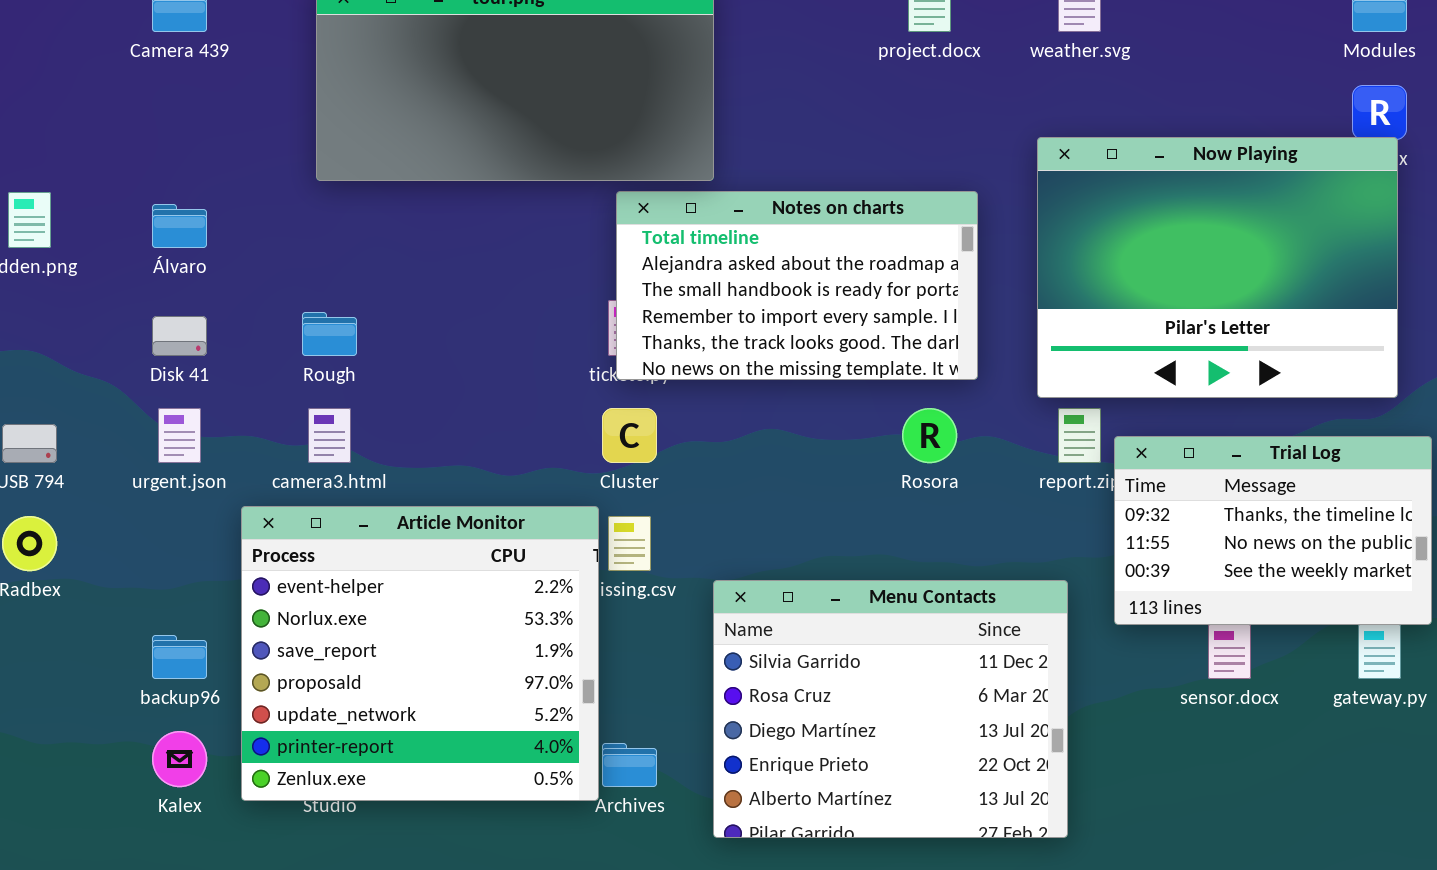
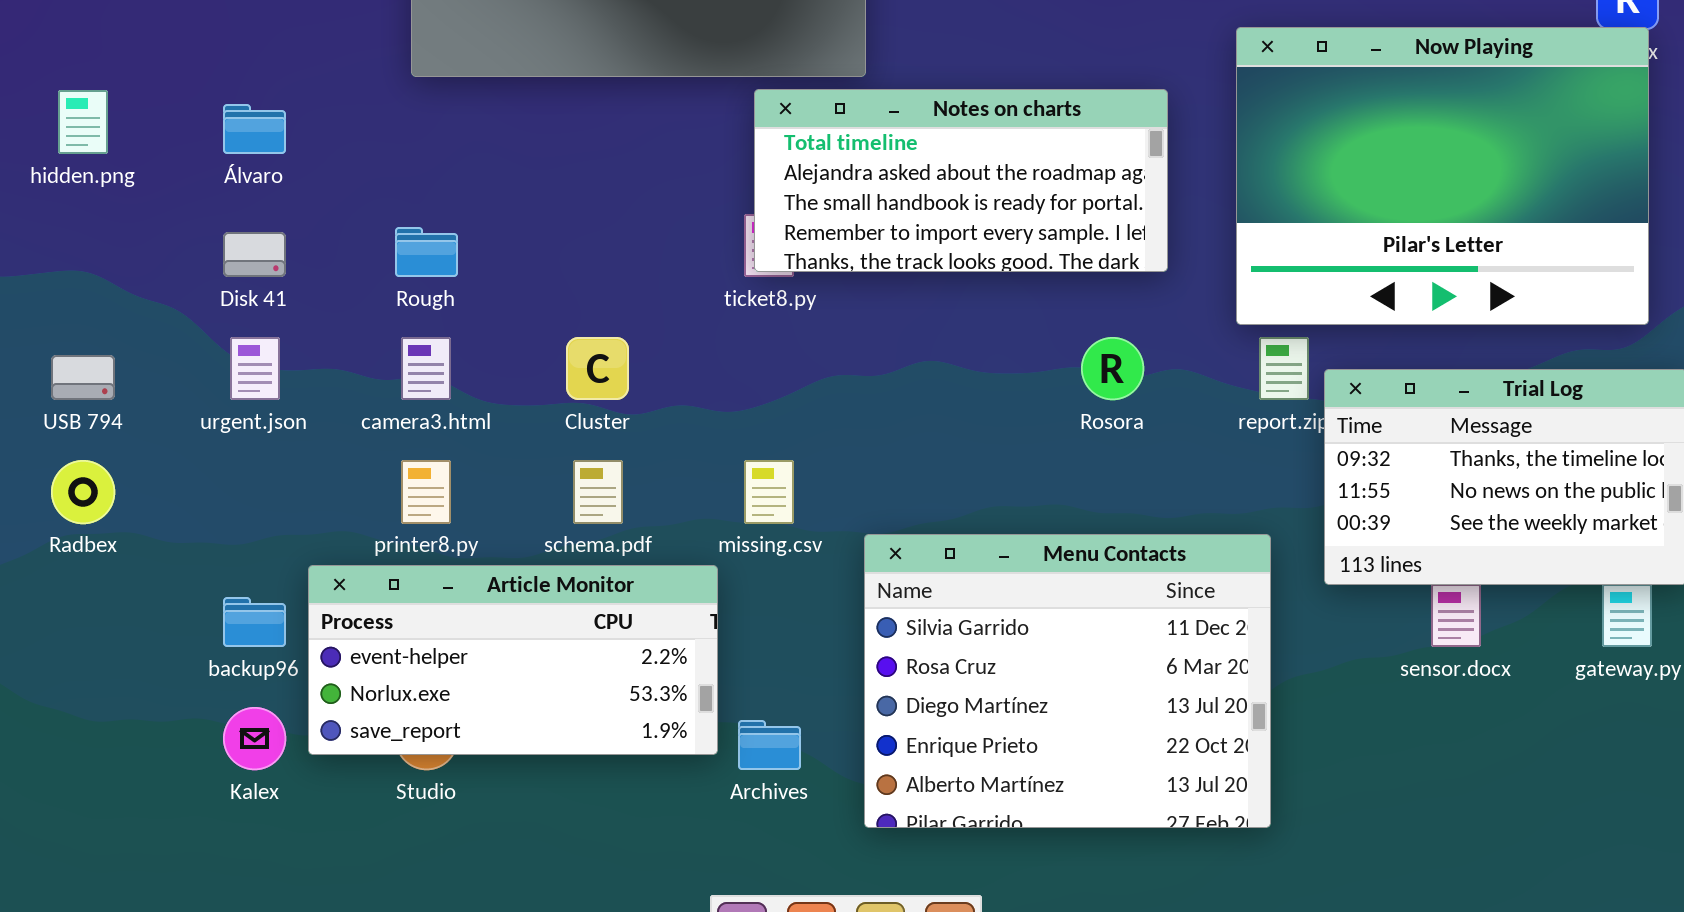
Notes on charts: [616,191,978,380] -> [754,89,1168,272], resized
Cluster: [602,408,657,463] -> [566,337,629,400], moved
Article Monitor: [241,506,599,801] -> [308,565,718,755], moved, resized

